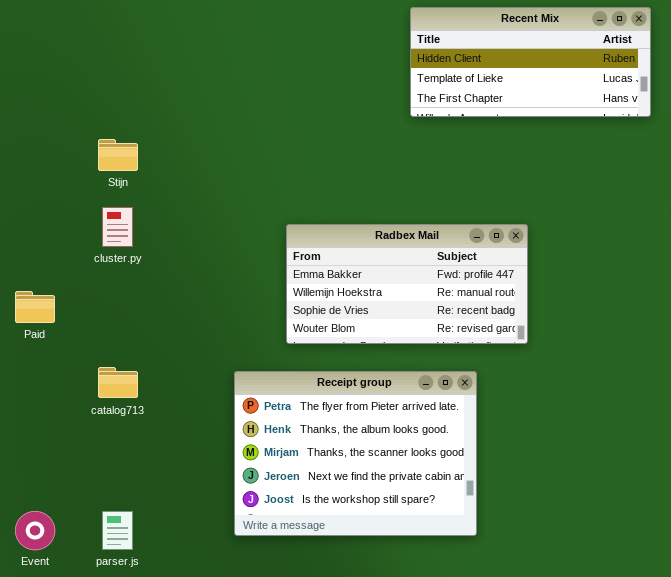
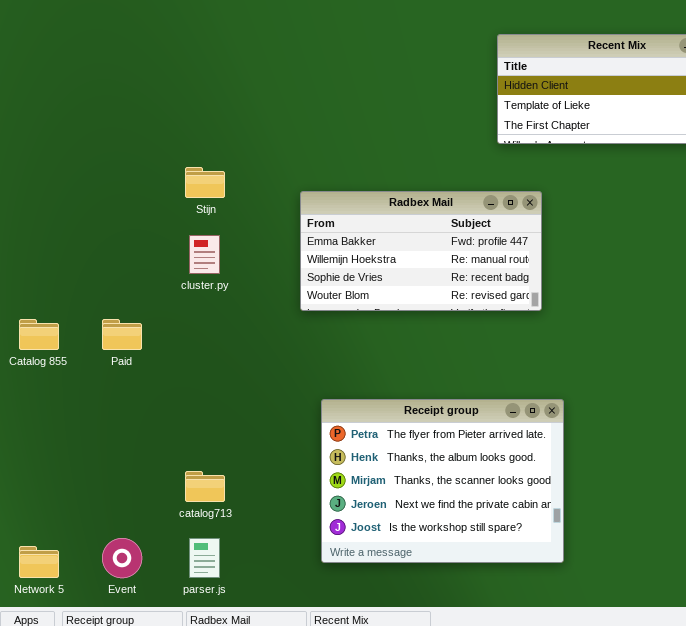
Radbex Mail: [286,224,528,344] -> [300,191,542,311], moved
catalog713: [98,367,138,398] -> [185,471,225,502], moved

